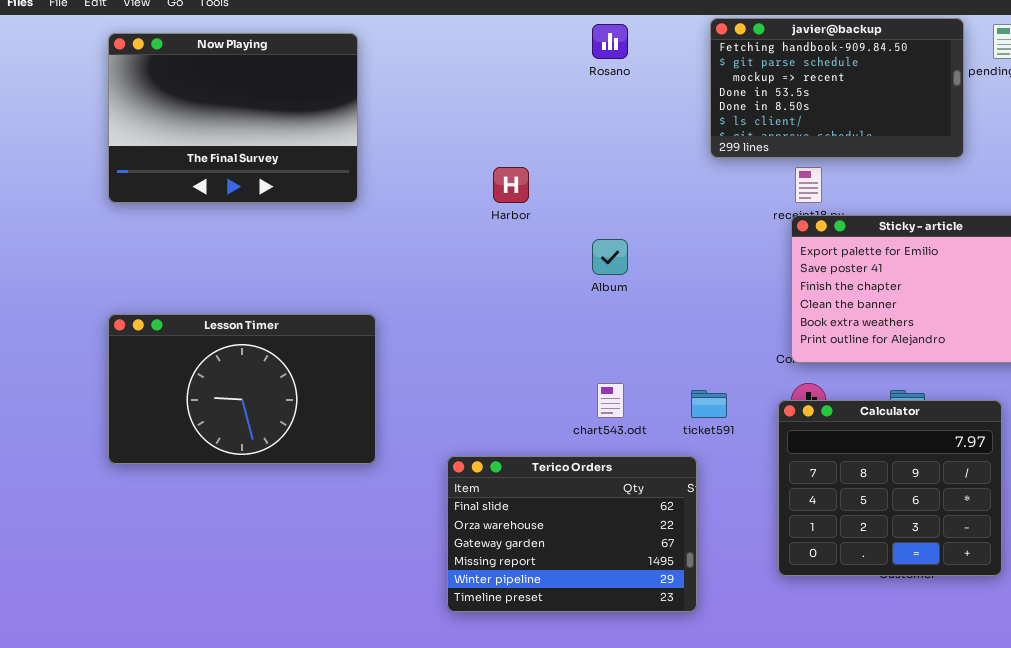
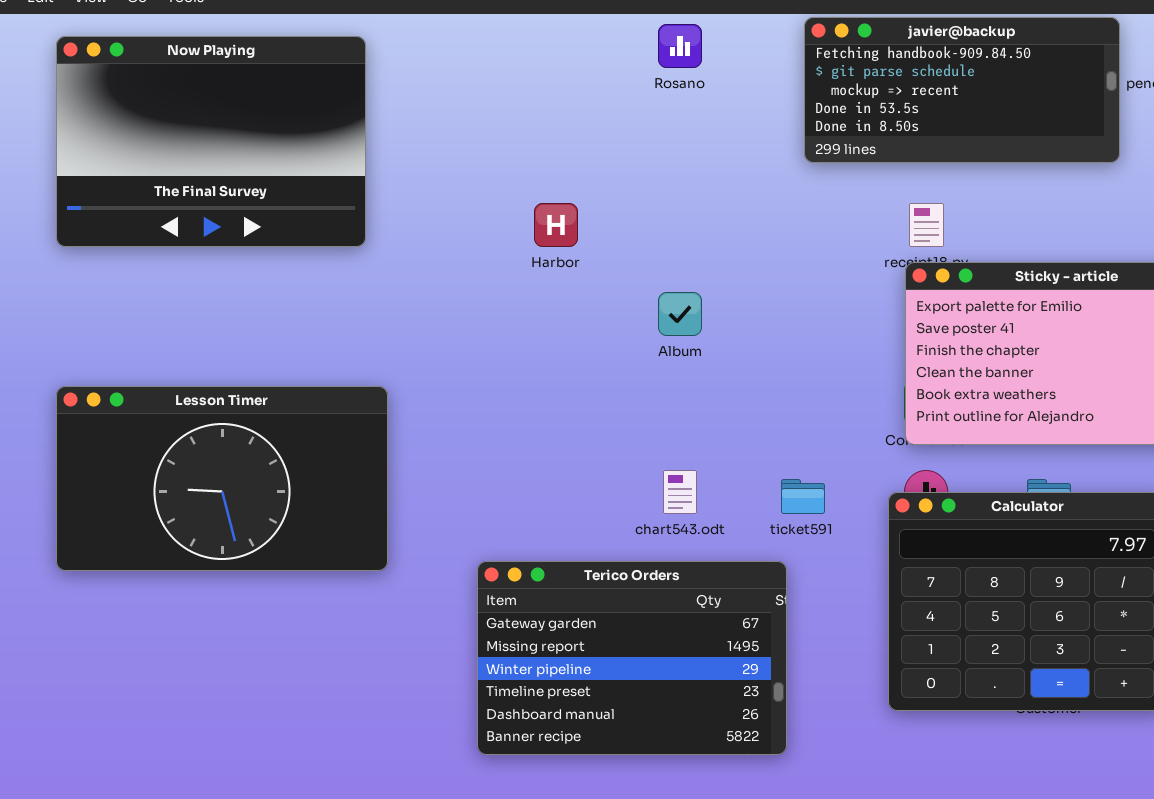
javier@backup: [710,18,964,158] -> [804,17,1120,163], resized
Terico Orders: [447,456,697,612] -> [477,561,787,755], scrolled down 2 rows

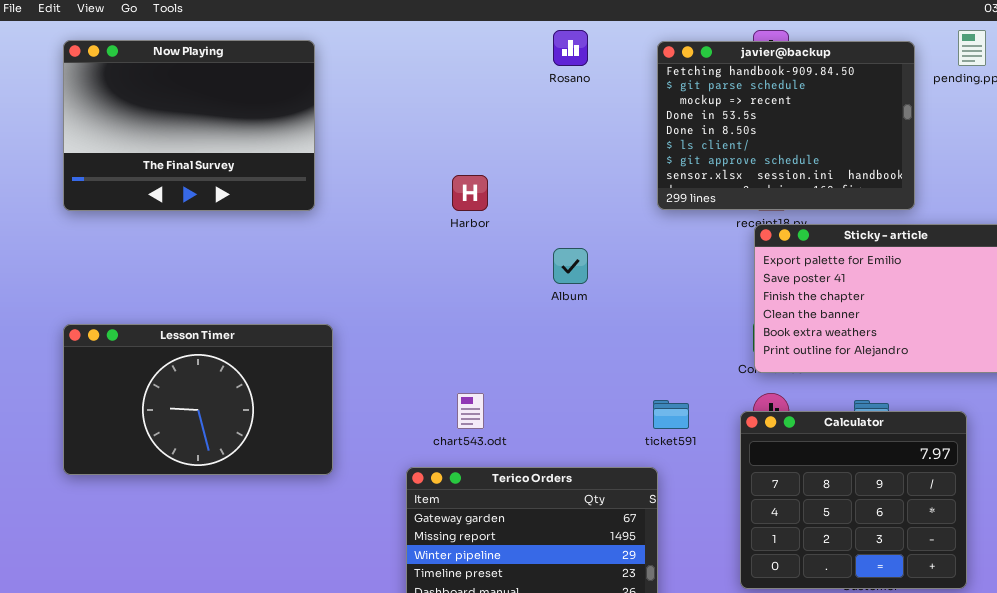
javier@backup: [804,17,1120,163] -> [657,41,915,210], moved, resized
chart543.odt: [663,470,697,514] -> [457,393,484,429], moved

